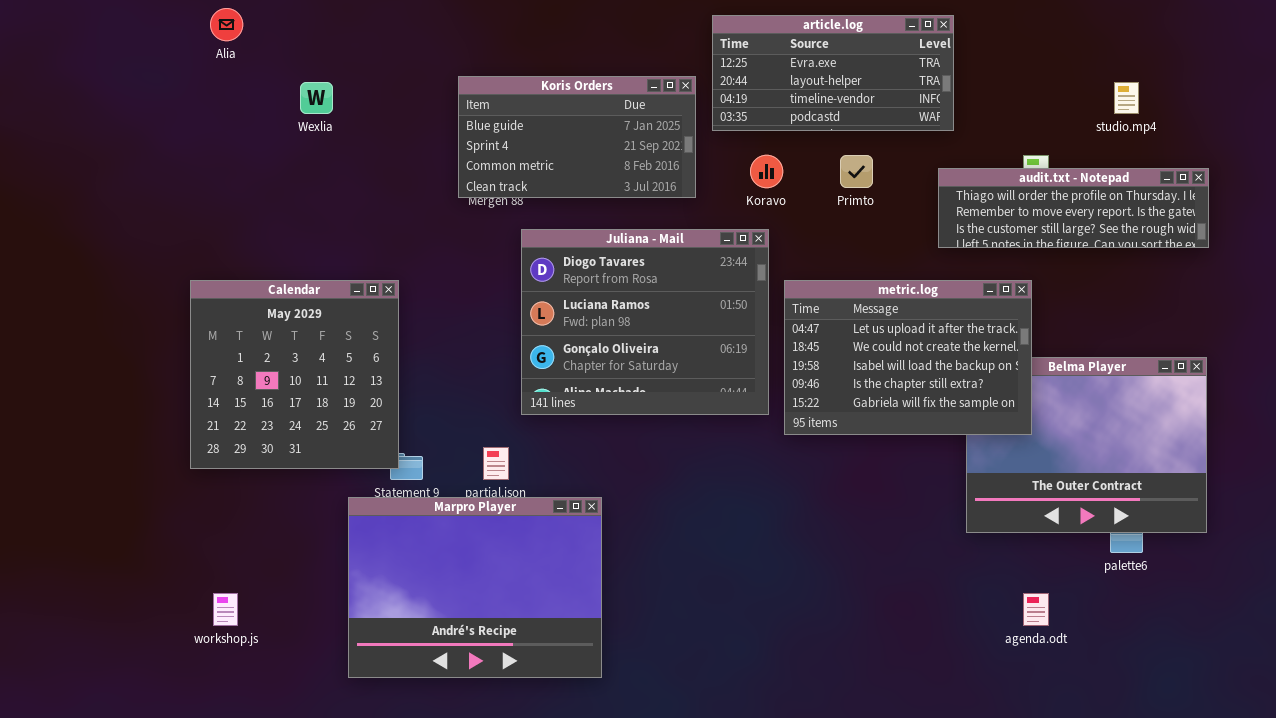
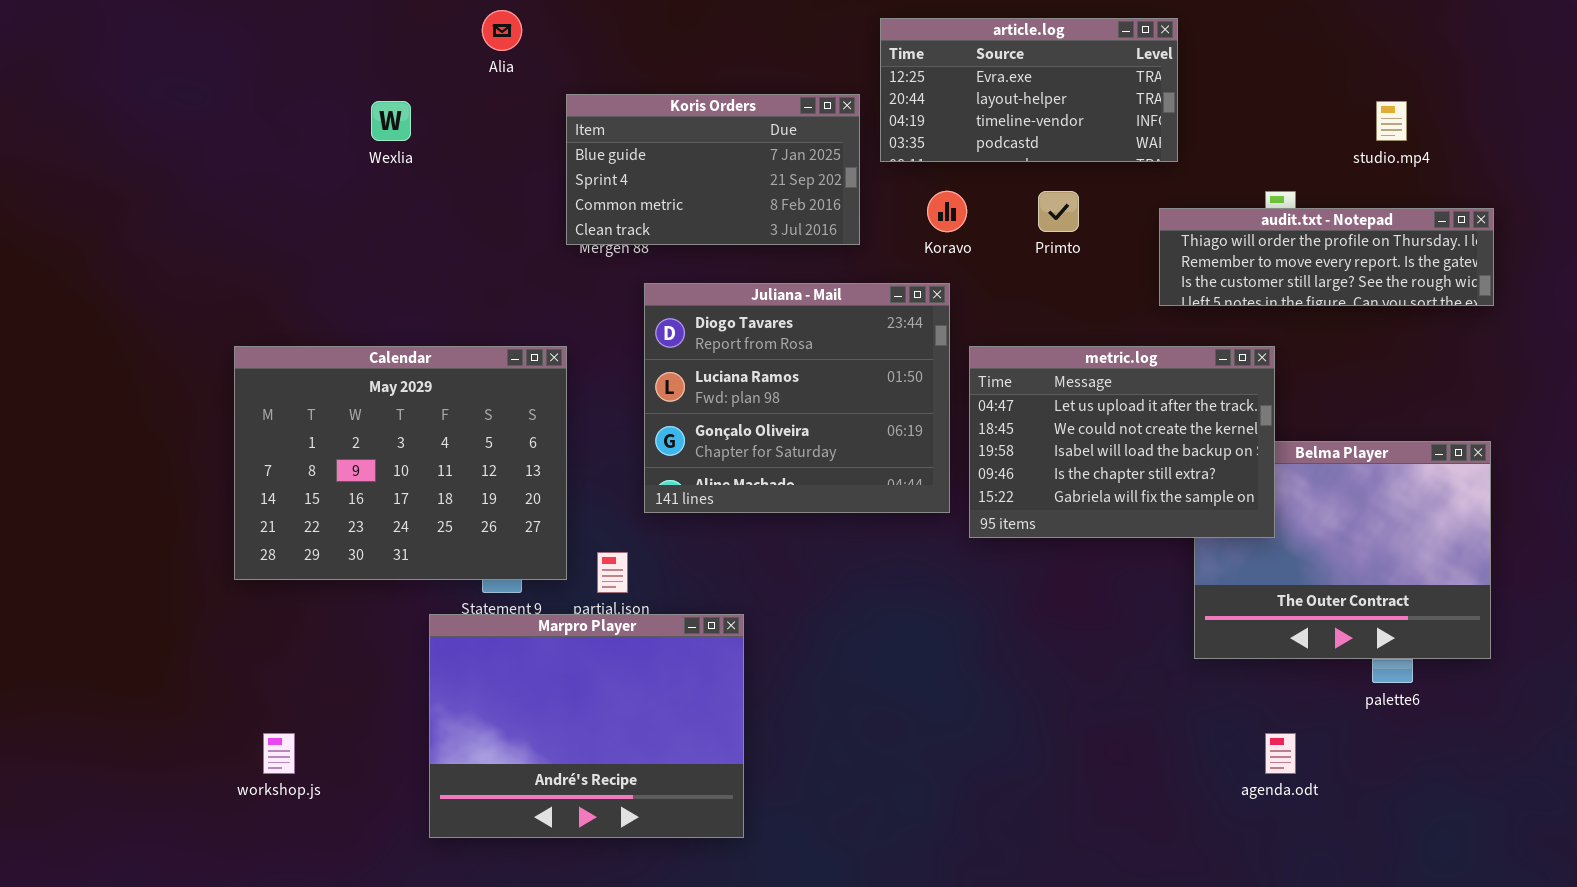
Alia: [210,8,243,41] -> [482,10,522,51], moved
Calendar: [190,280,399,469] -> [234,346,567,580], resized

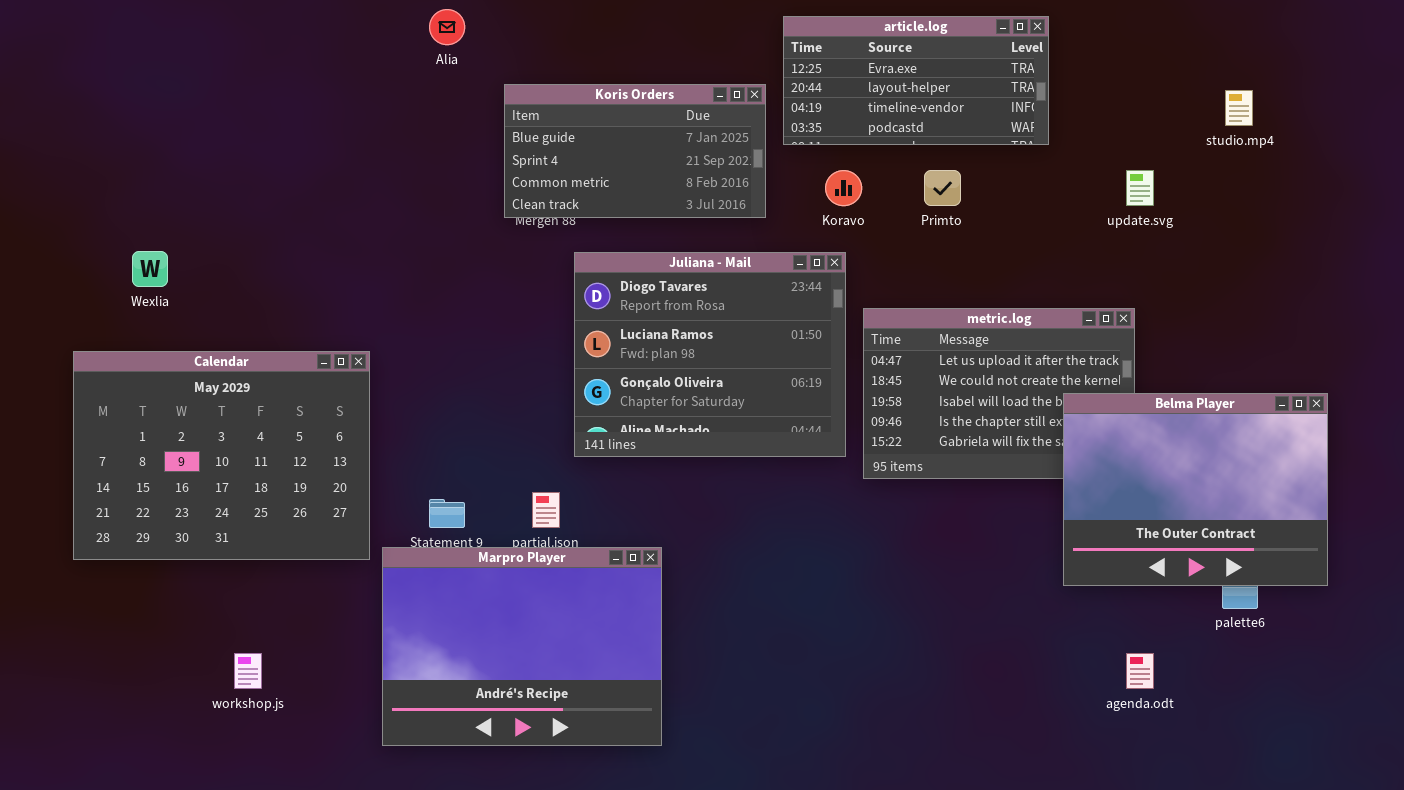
Wexlia: [371,101,411,141] -> [132,251,168,287], moved
audit.txt - Notepad: [1159,208,1494,306] -> none, closed
Calendar: [234,346,567,580] -> [73,351,370,560], moved
Belma Player: [1194,441,1491,659] -> [1063,393,1328,586], raised

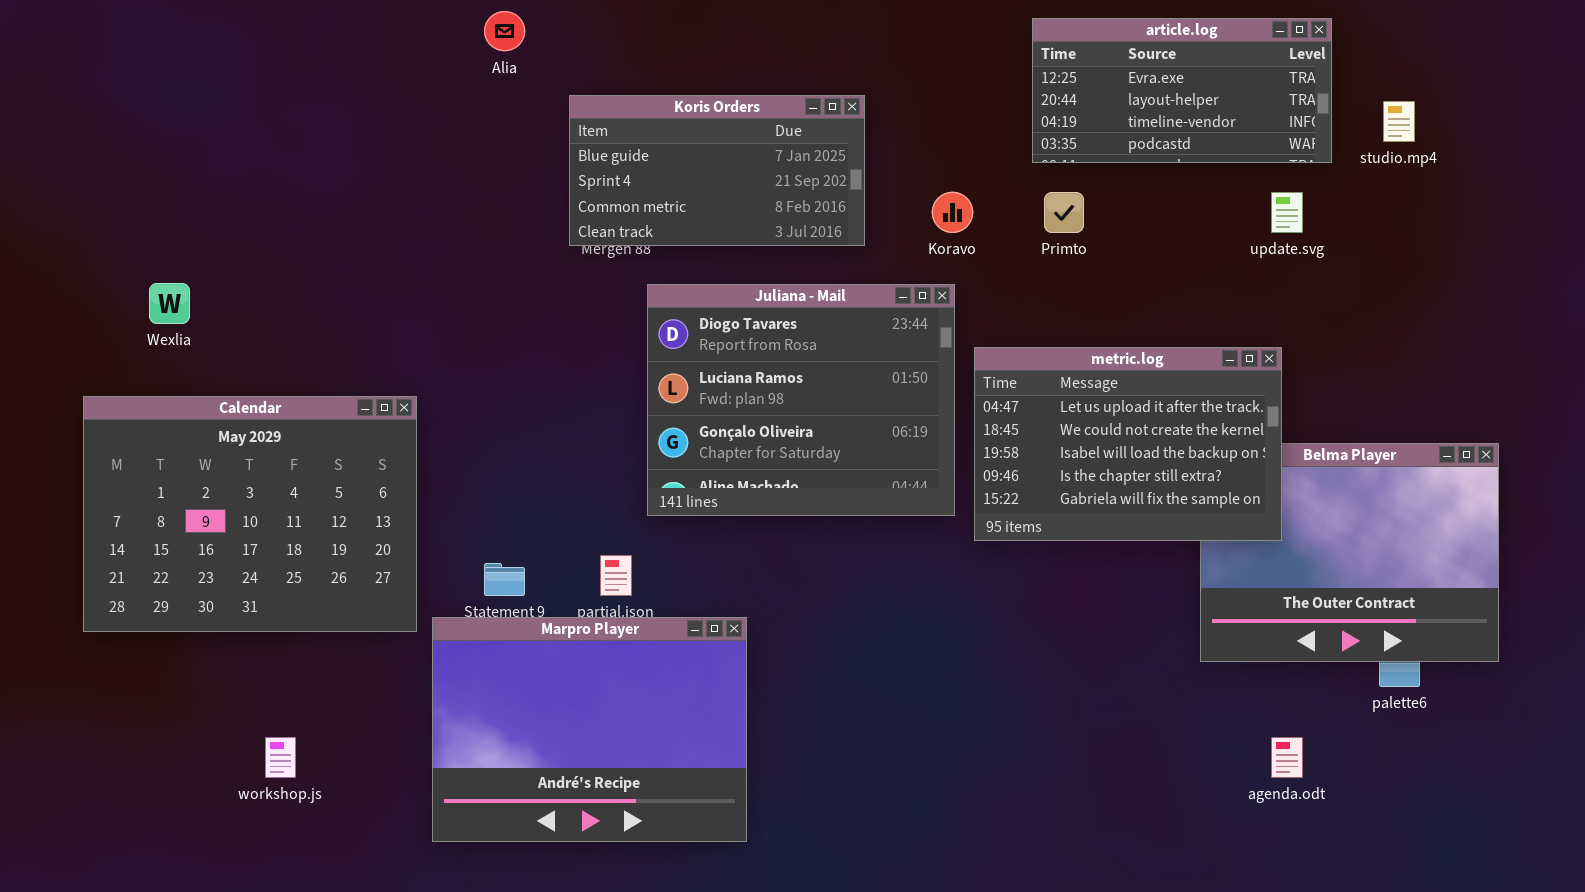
article.log: [783,16,1049,145] -> [1032,18,1332,163], moved
metric.log: [863,308,1135,479] -> [974,347,1282,541], raised

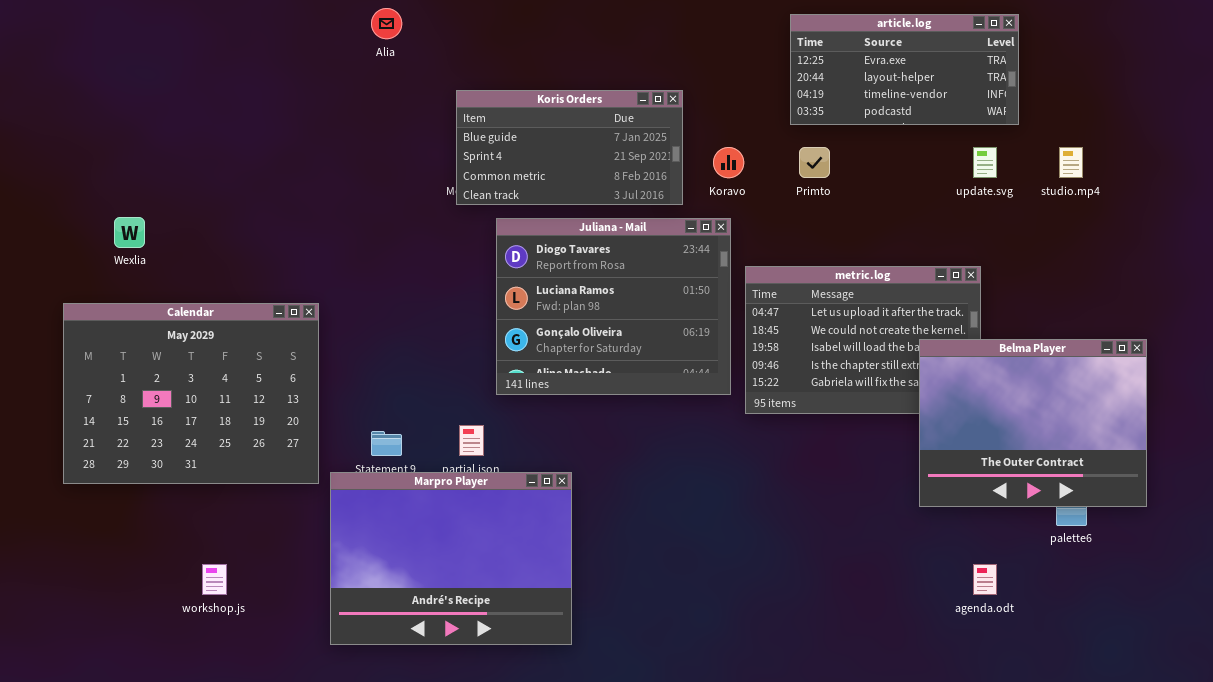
Koris Orders: [569,95,865,246] -> [456,90,683,205], moved
studio.mp4: [1383,101,1415,142] -> [1059,147,1083,178], moved
Belma Player: [1200,443,1499,662] -> [919,339,1147,507], raised

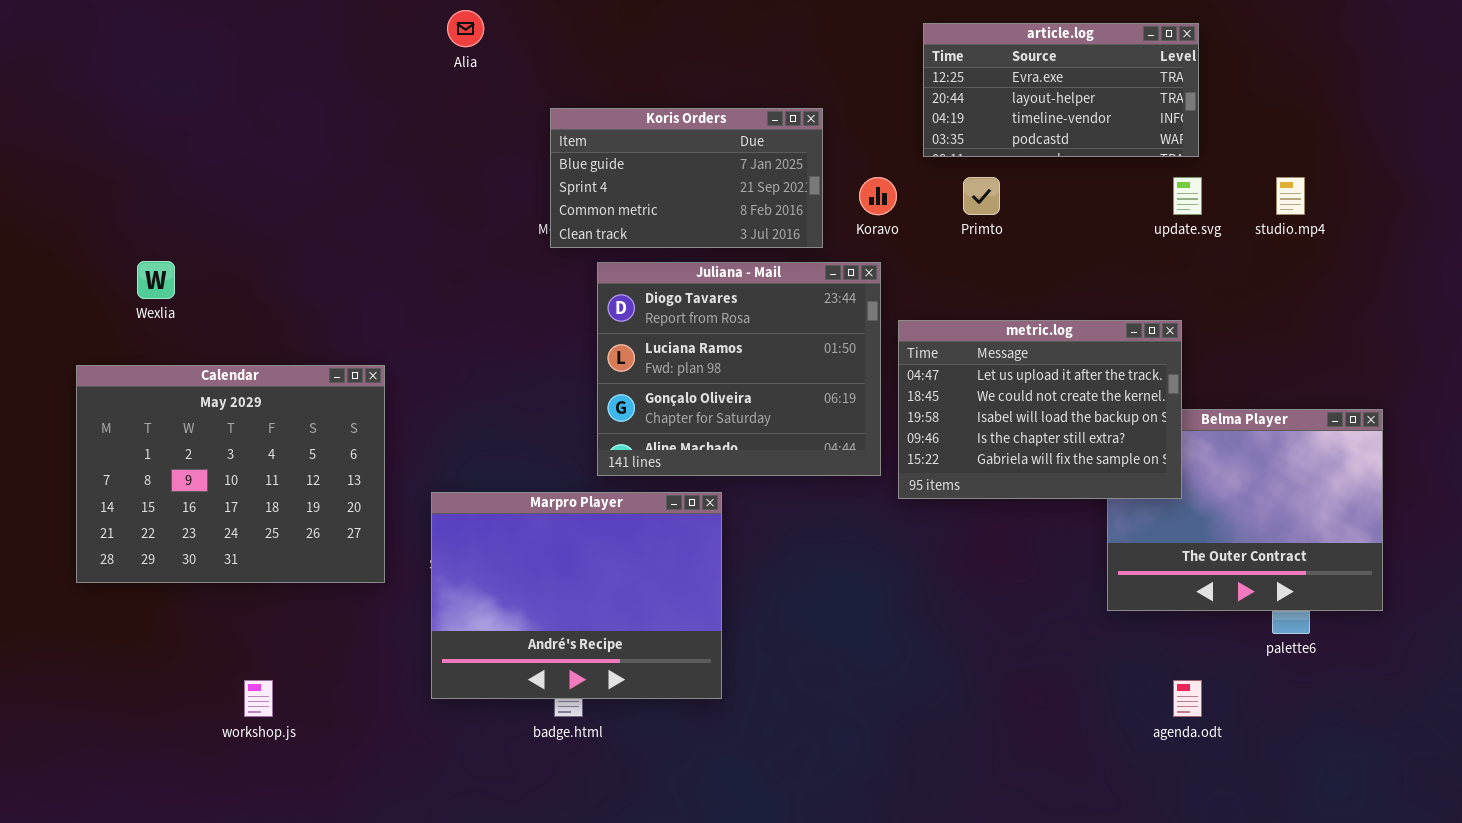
article.log: [790,14,1019,125] -> [923,23,1199,157], moved
metric.log: [745,266,981,414] -> [898,320,1182,499], raised
Marpro Player: [330,472,572,645] -> [431,492,722,699], moved

